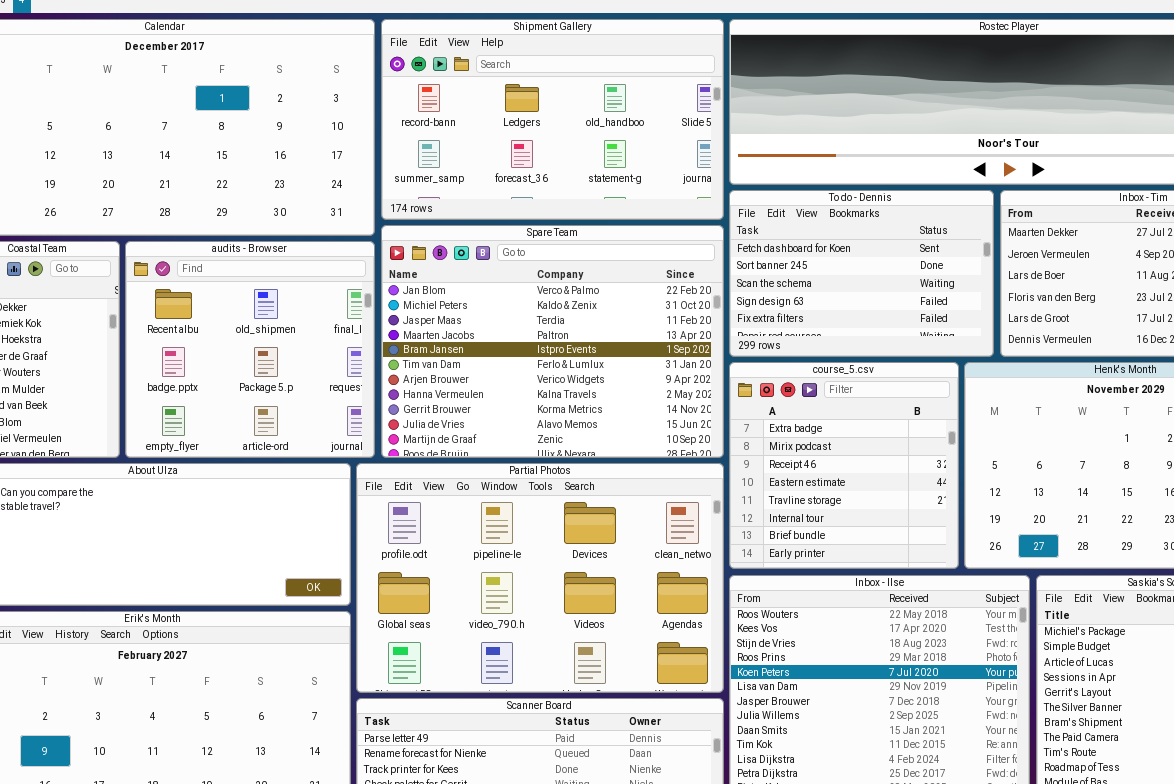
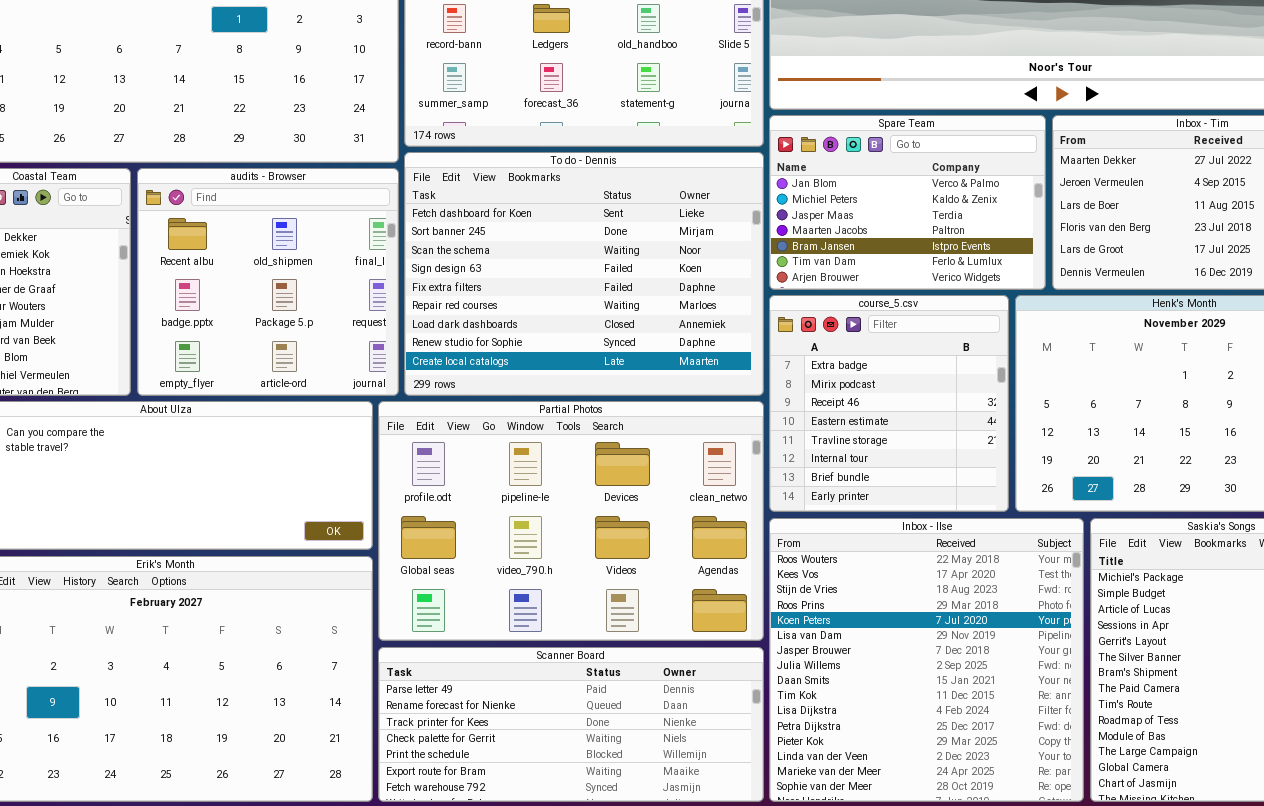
To do - Dennis: [729,190,994,357] -> [404,152,764,396], moved, resized
Spare Team: [381,225,724,458] -> [769,115,1046,290], moved, resized

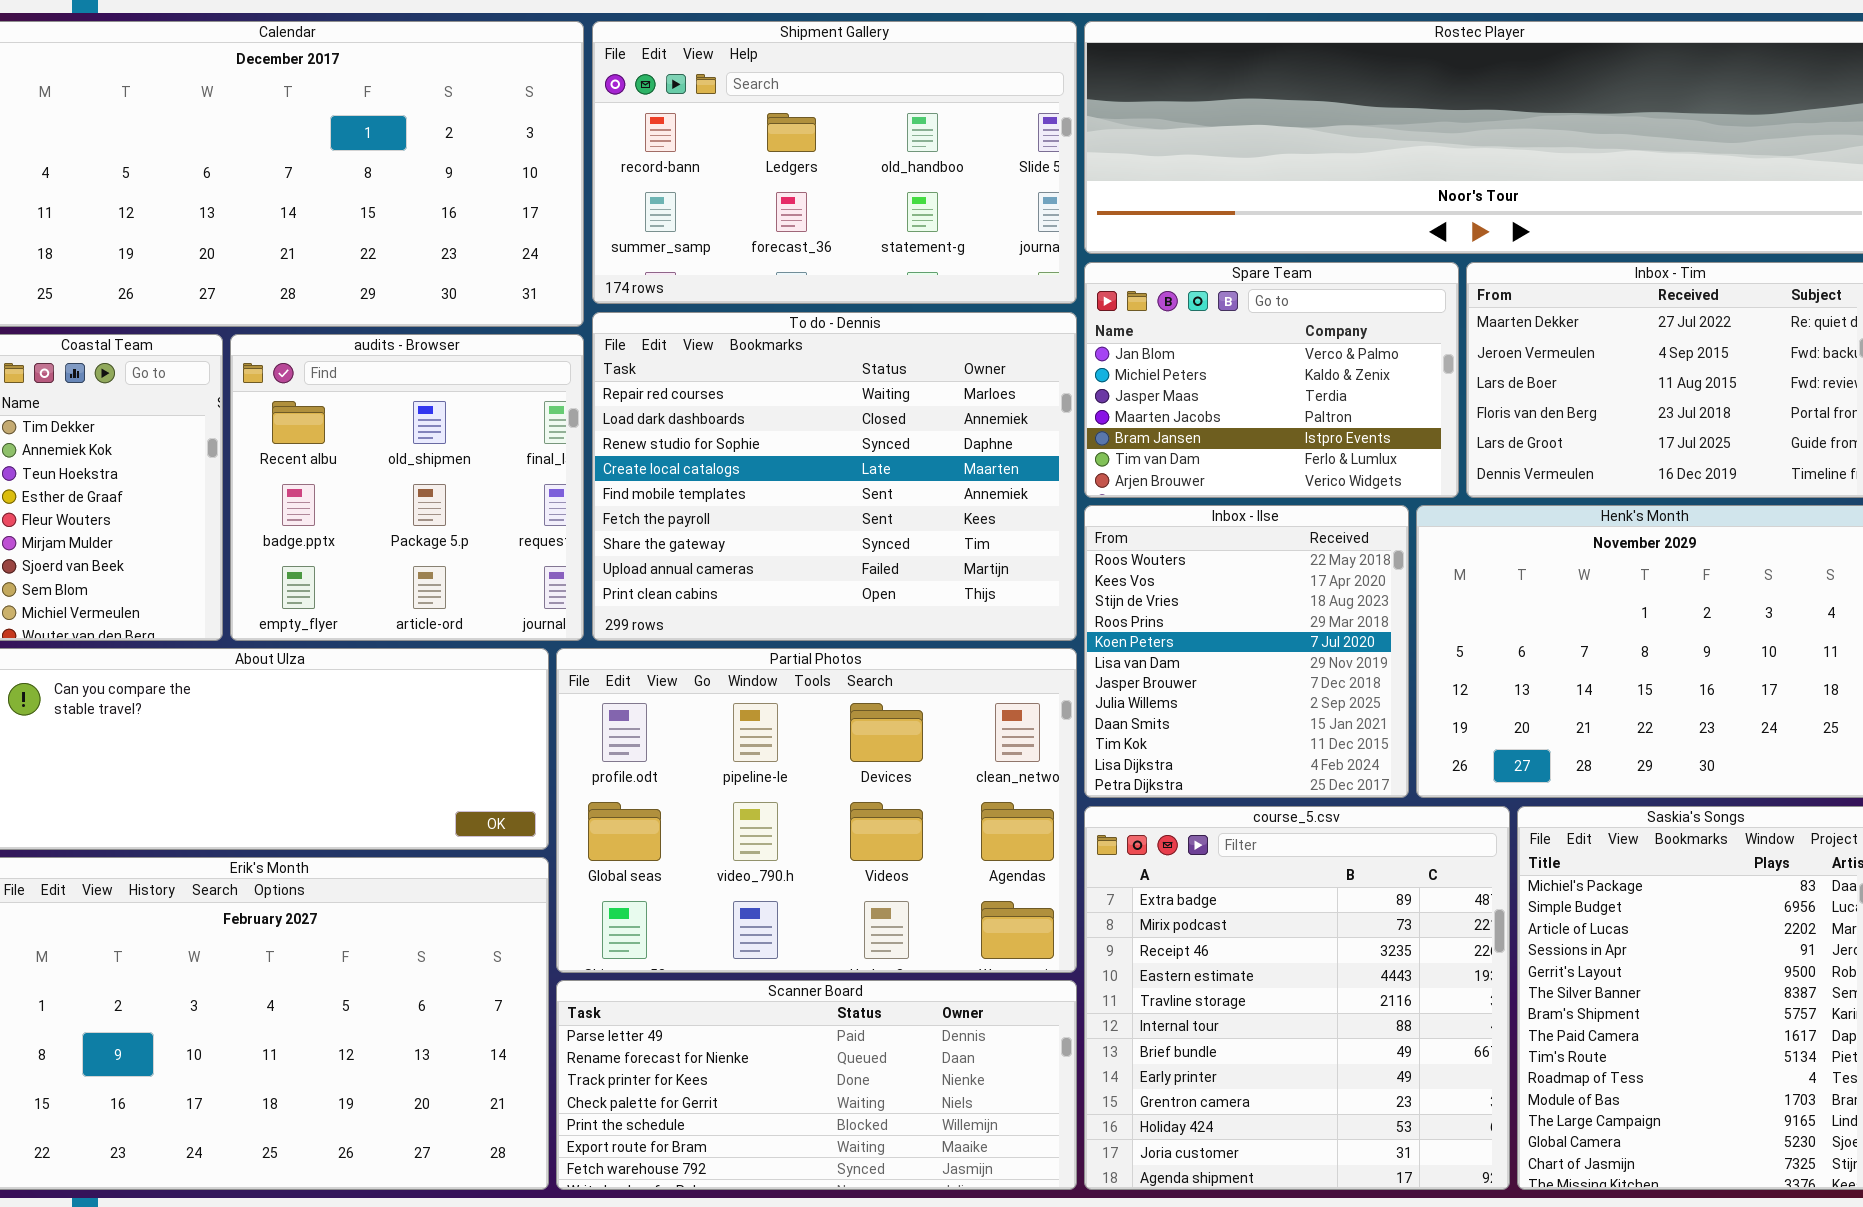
To do - Dennis: [404,152,764,396] -> [592,312,1077,641], scrolled down 5 rows
course_5.csv: [769,295,1009,512] -> [1084,806,1510,1190], moved, resized
Inbox - Ilse: [769,518,1084,802] -> [1084,505,1409,798], moved, resized

